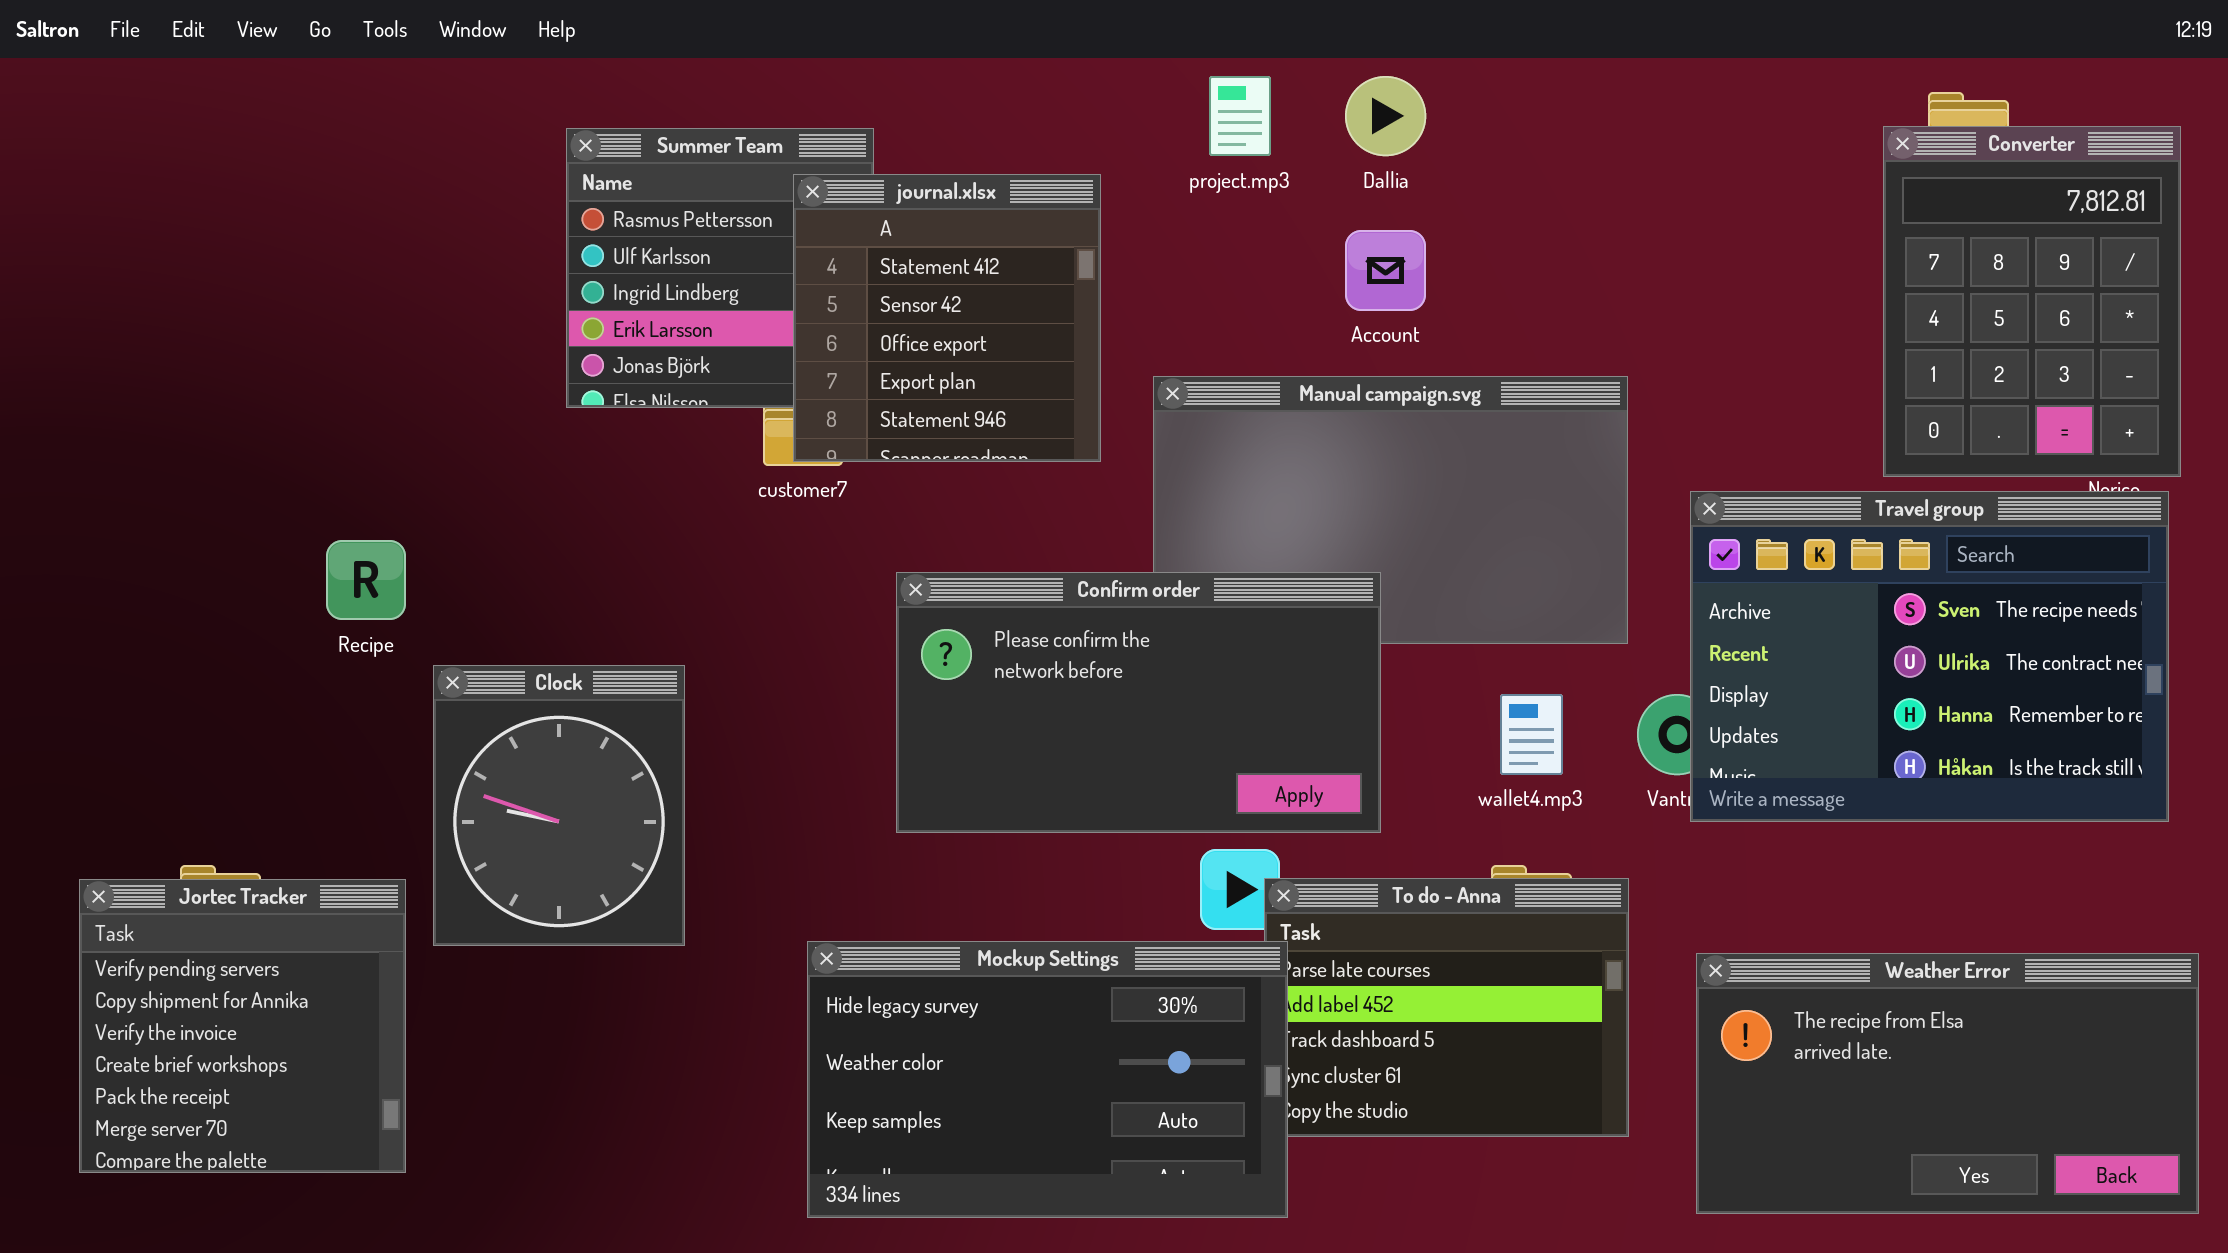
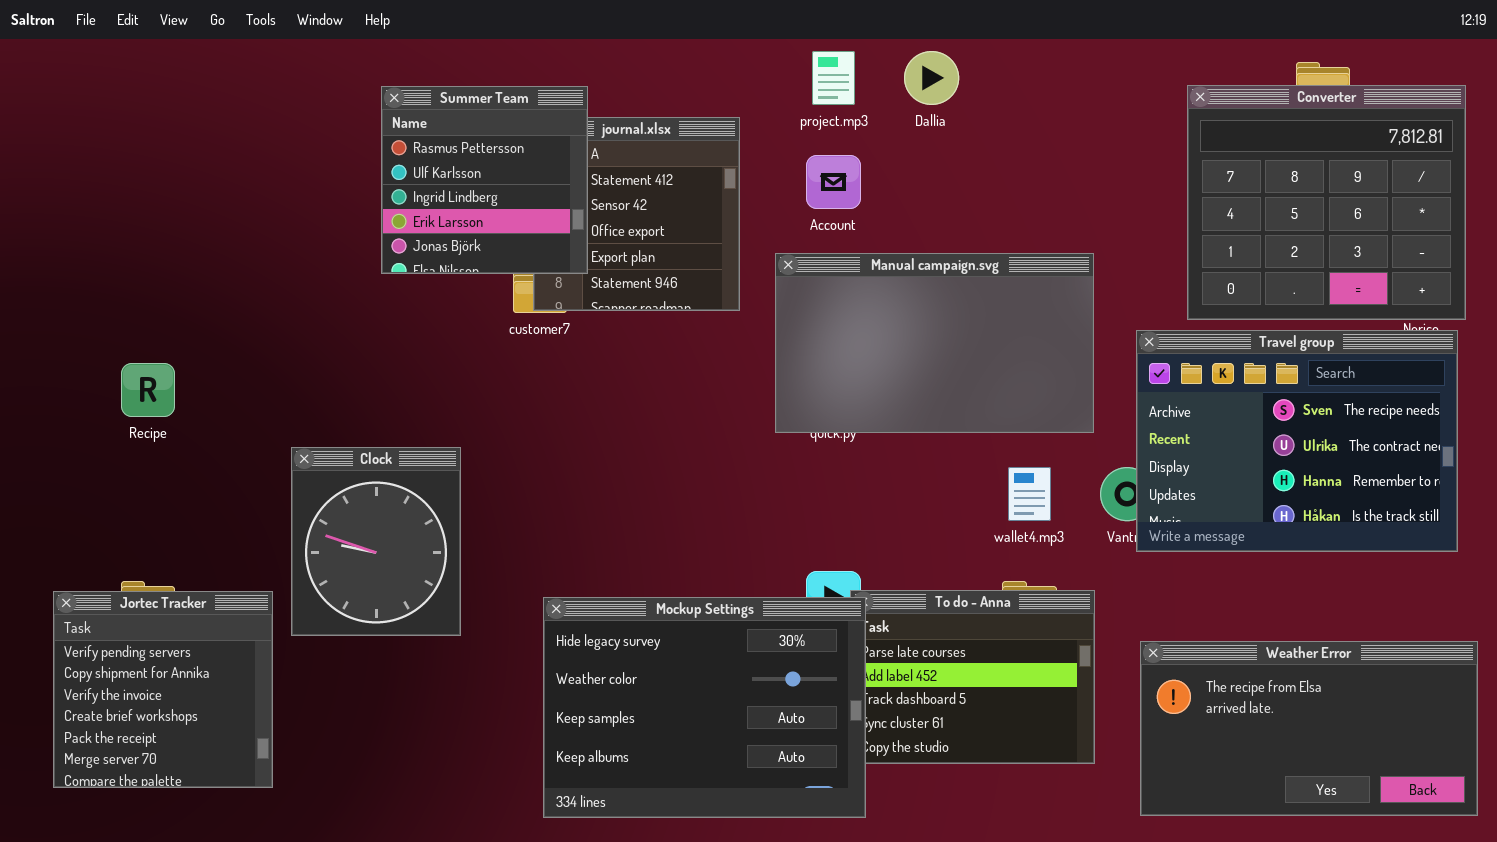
Converter: [1883,126,2181,477] -> [1187,85,1466,320], resized
Summer Team: [566,128,874,408] -> [381,86,588,274], raised
Account: [1345,230,1426,311] -> [806,155,861,209], moved
Recipe: [326,540,406,620] -> [121,363,175,417], moved
Confirm order: [896,572,1381,833] -> none, closed
Mockup Settings: [807,941,1288,1218] -> [543,597,866,818], resized

